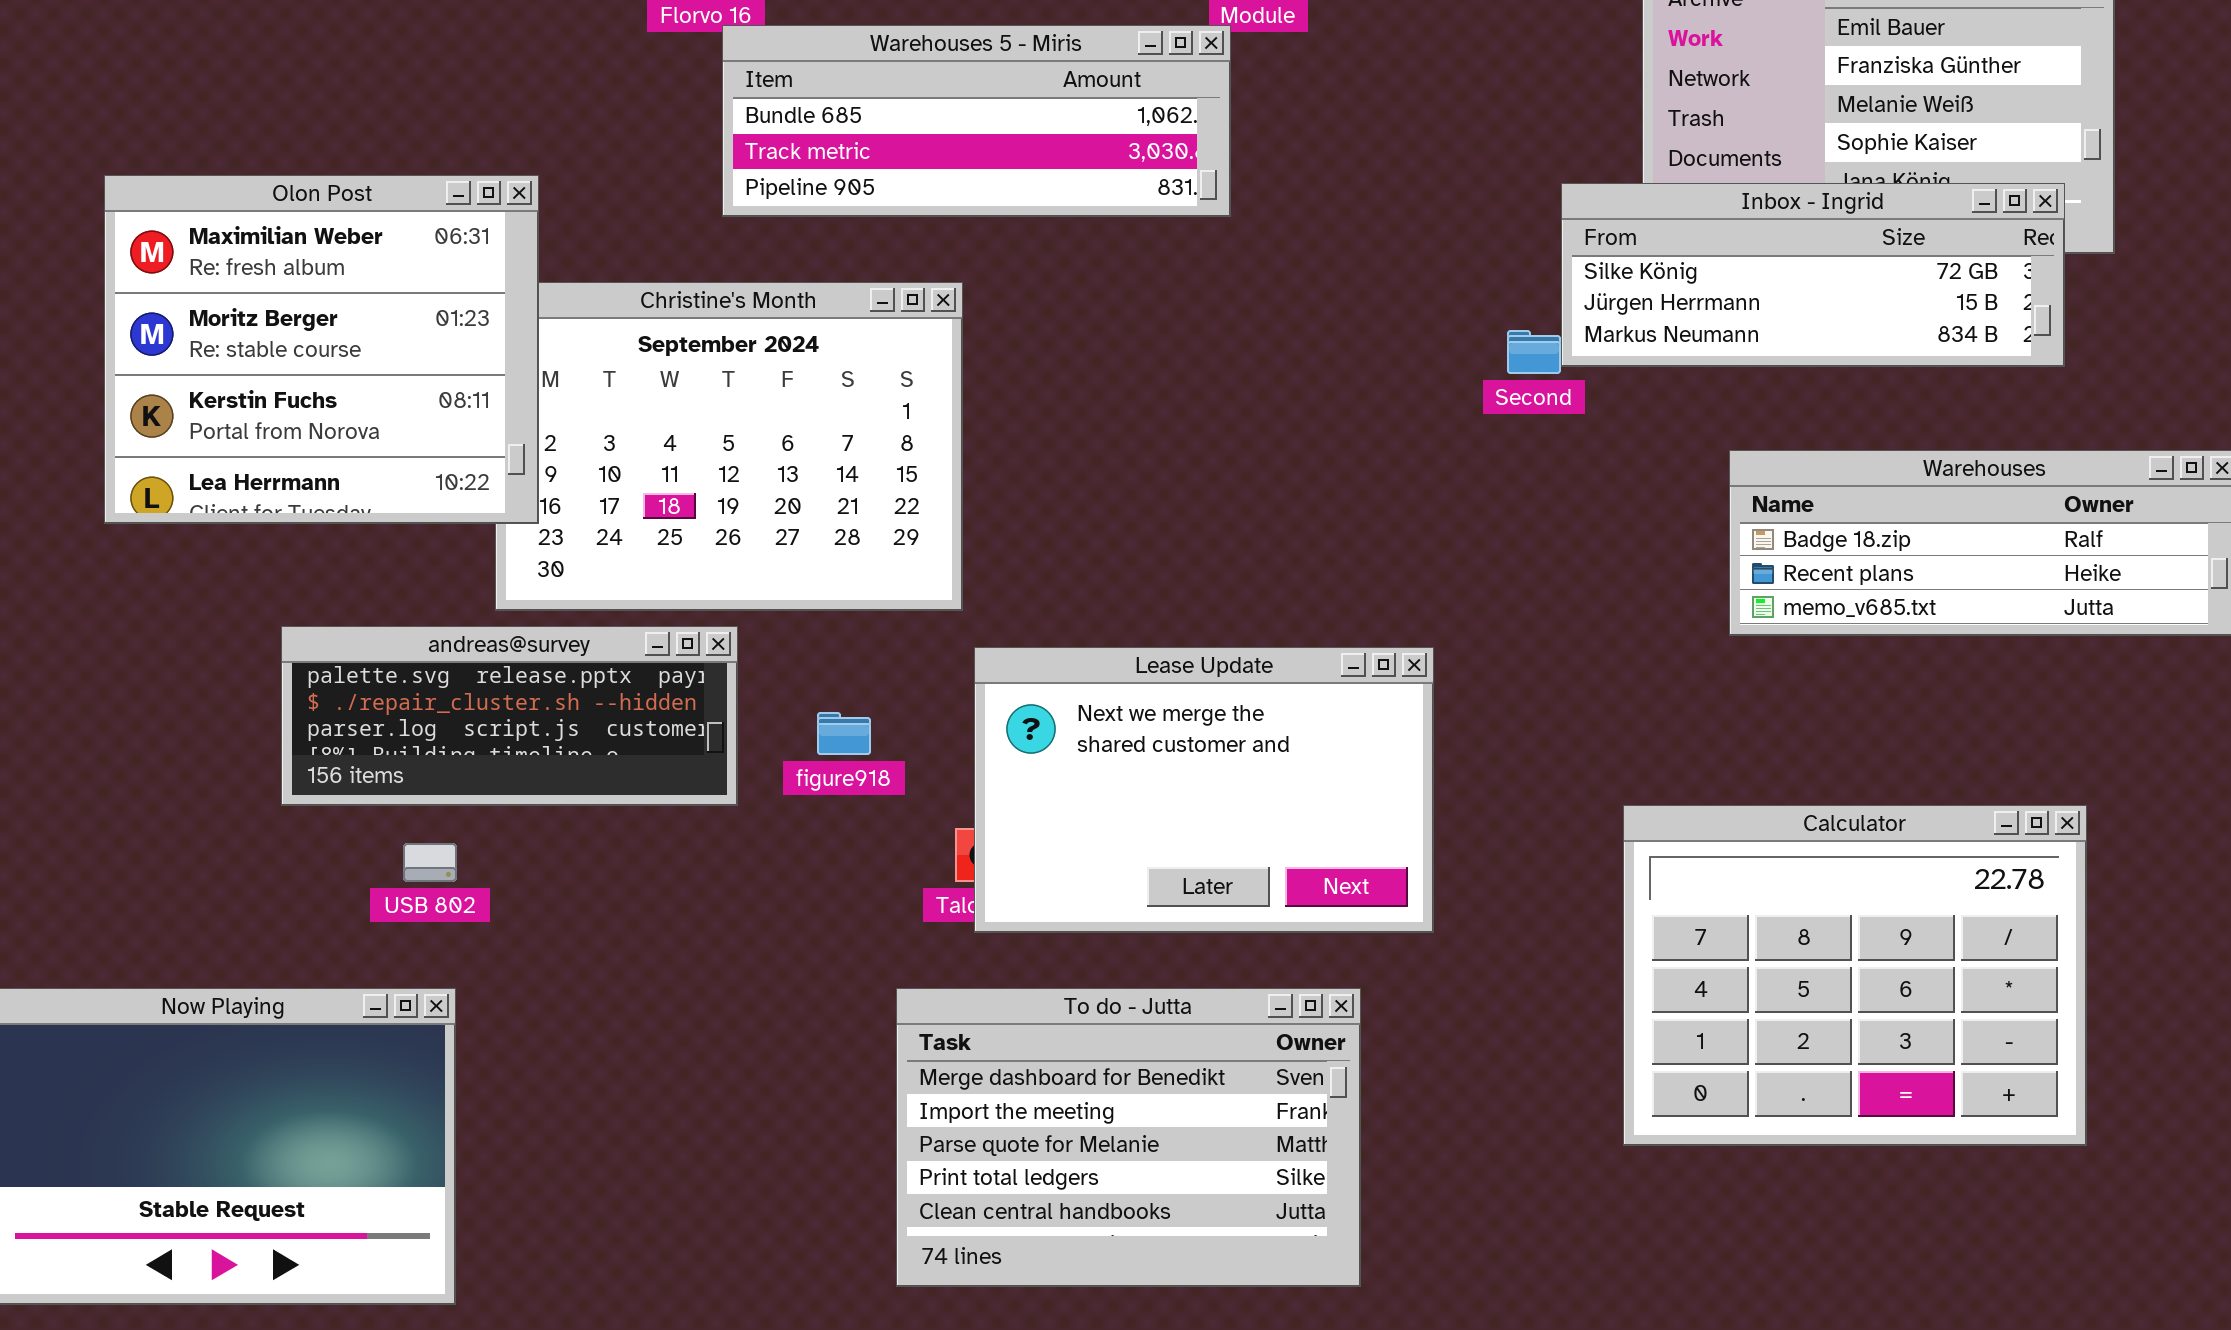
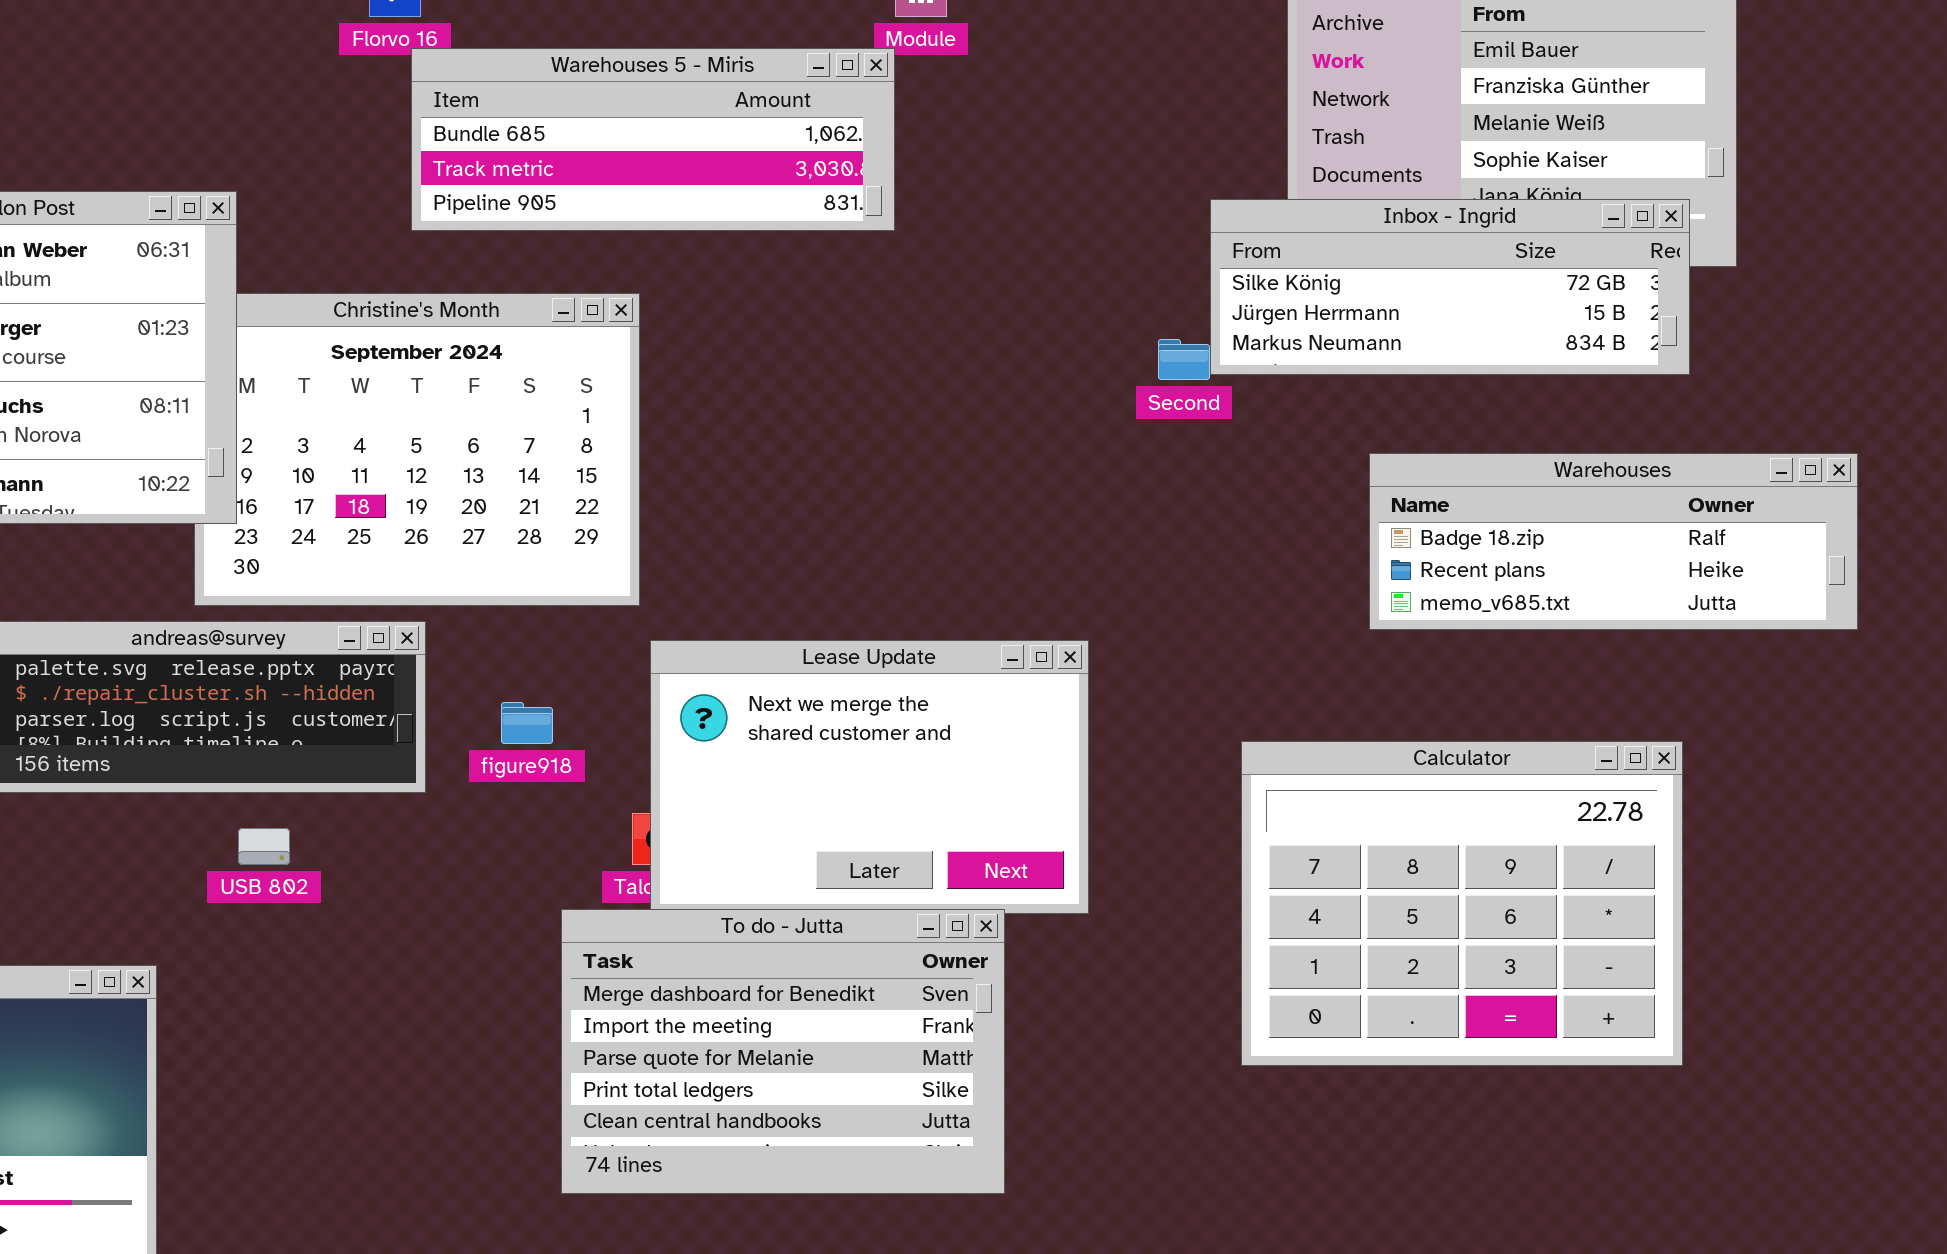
Calculator: [1623,805,2087,1146] -> [1241,741,1683,1066], moved
USB 802: [403,843,457,882] -> [238,828,290,865], moved
To do - Jutta: [896,988,1361,1287] -> [561,909,1005,1194], moved

